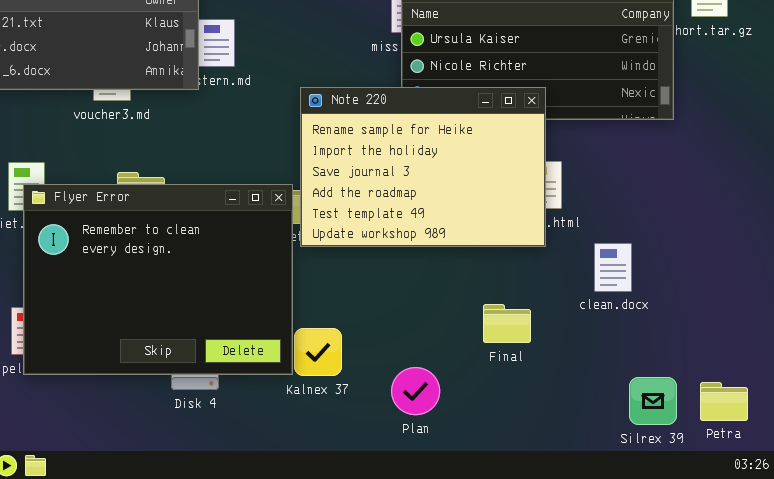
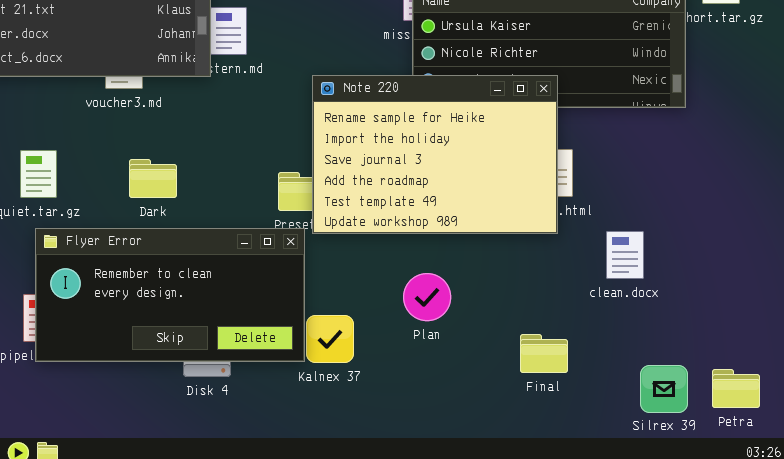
Flyer Error: [23,184,293,375] -> [35,228,305,362], resized
Final: [483,304,531,343] -> [520,334,568,373], moved
Plan: [391,367,440,415] -> [403,273,451,321], moved

